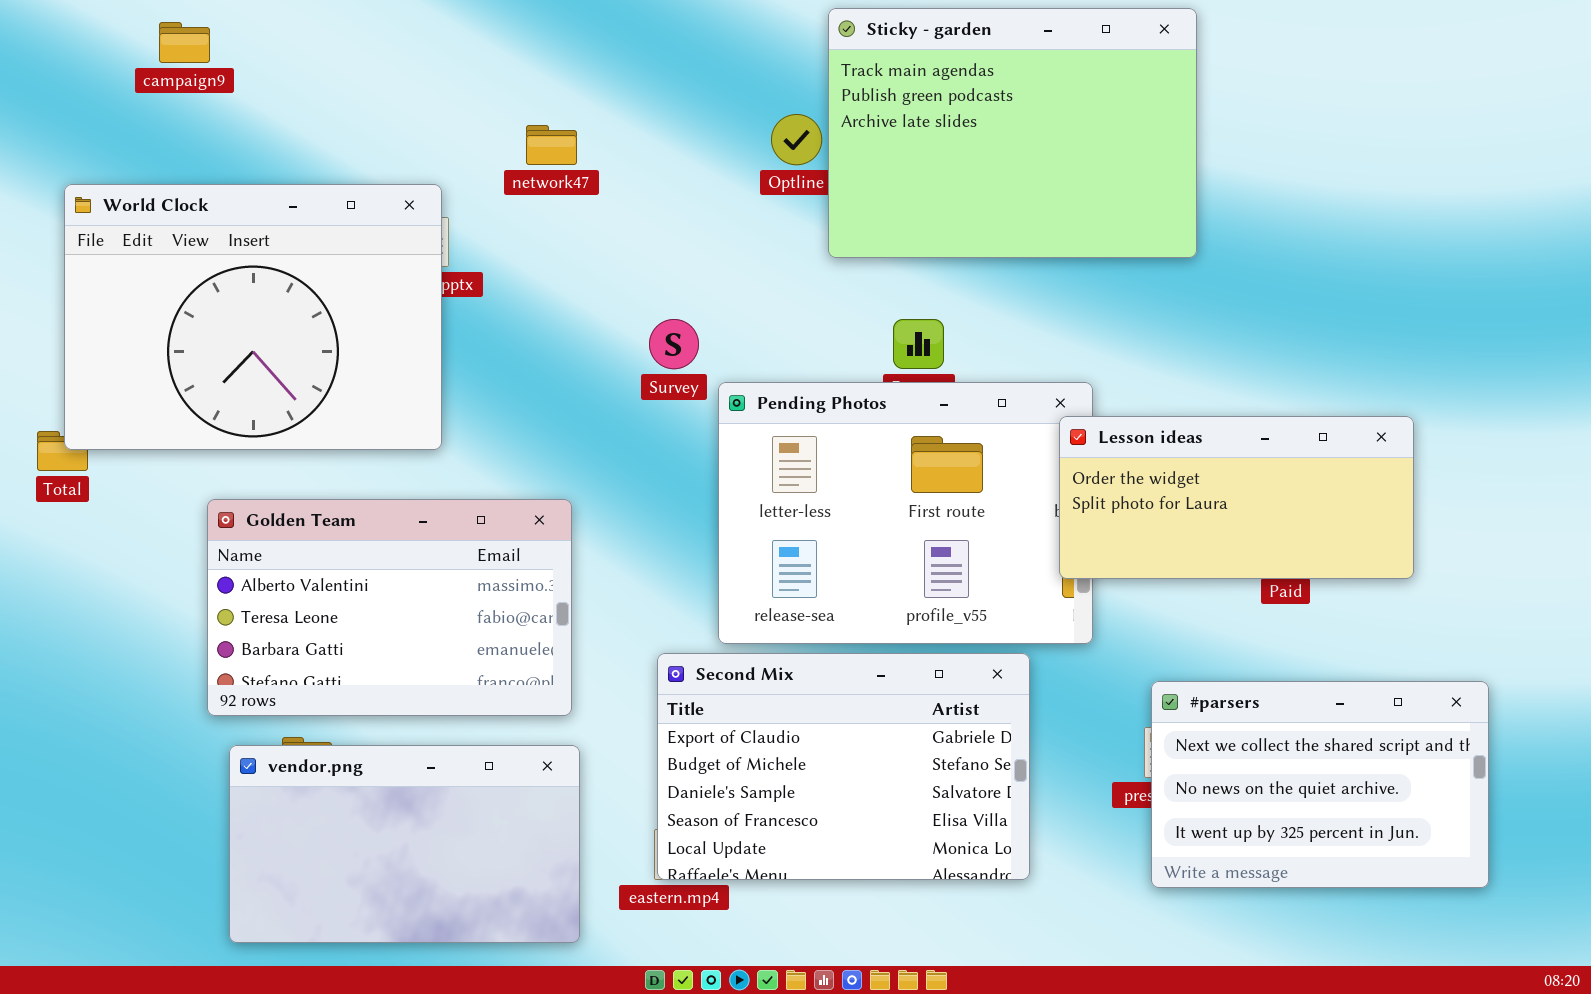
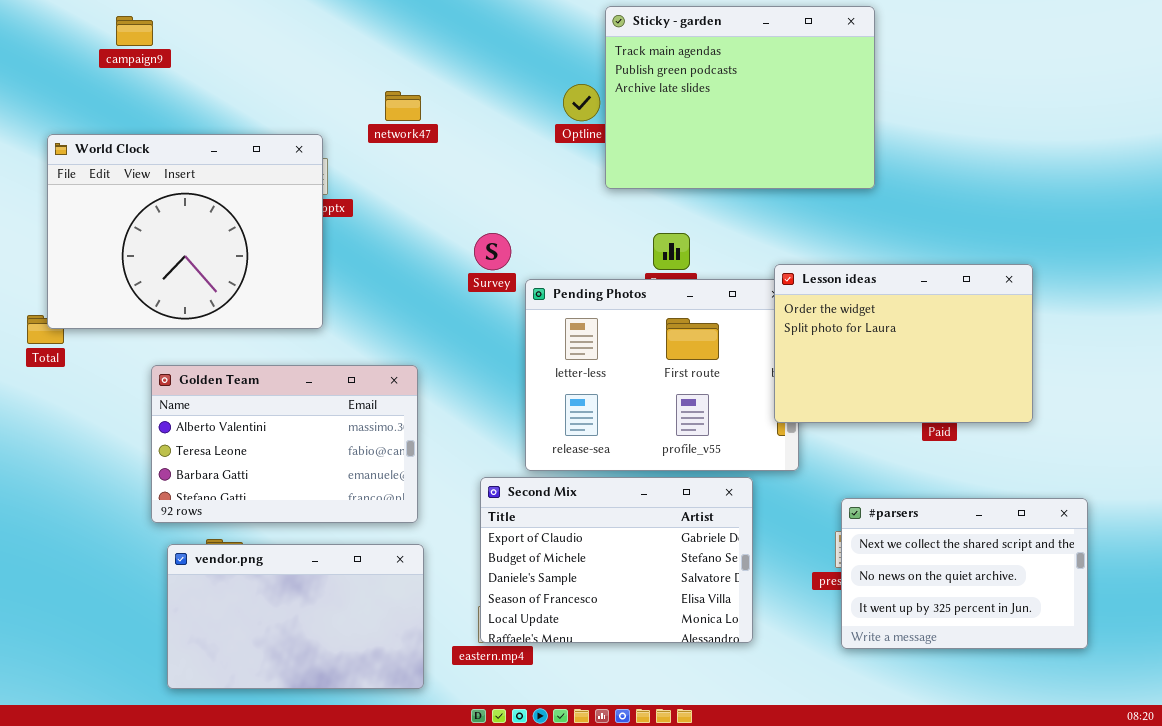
Lesson ideas: [1059,416,1414,579] -> [774,264,1033,423], resized

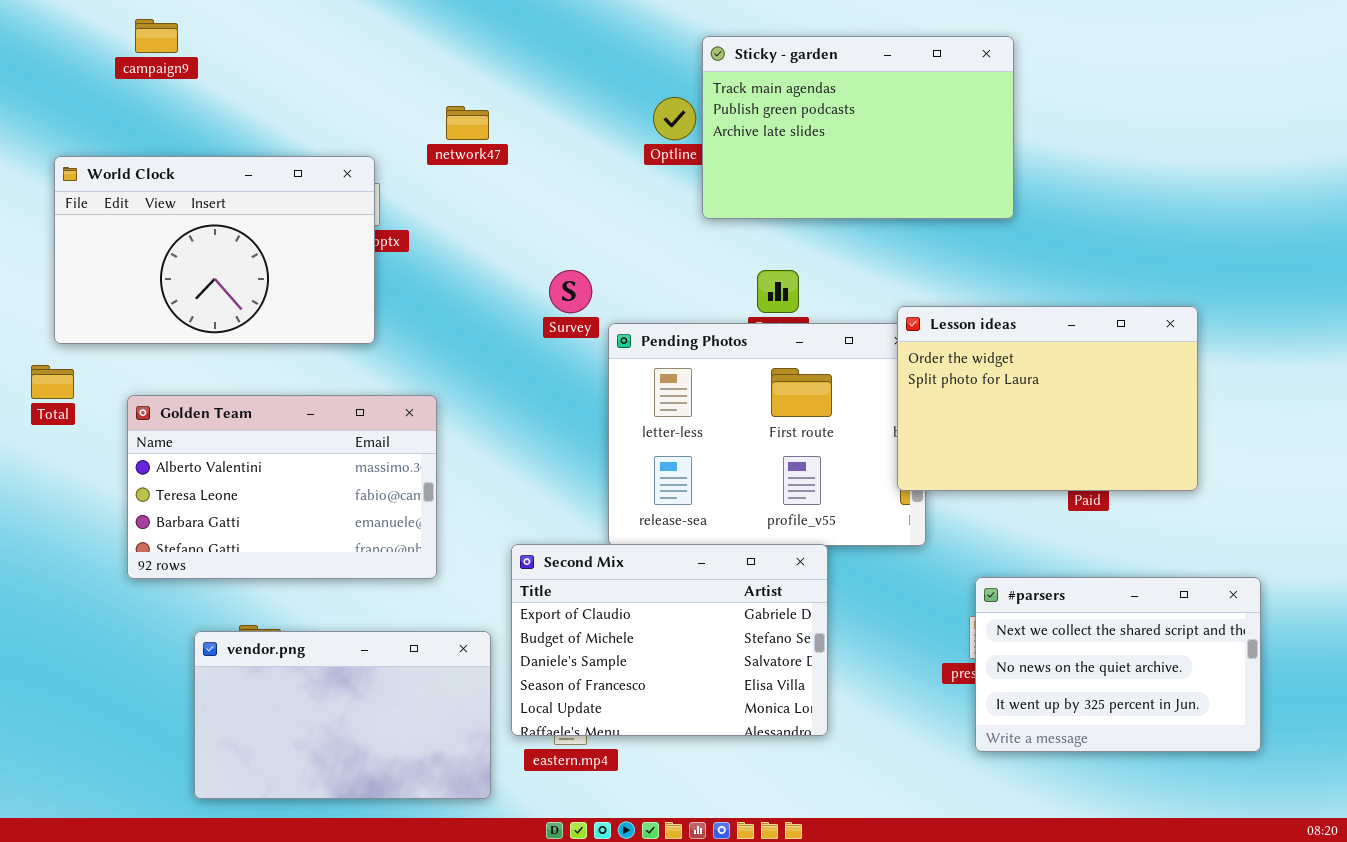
Sticky - garden: [605,6,875,189] -> [702,36,1014,219], resized
World Clock: [47,134,323,329] -> [54,156,375,344], resized
Golden Team: [151,365,418,523] -> [127,395,437,579], moved
Second Mix: [480,477,753,643] -> [511,544,828,736], moved

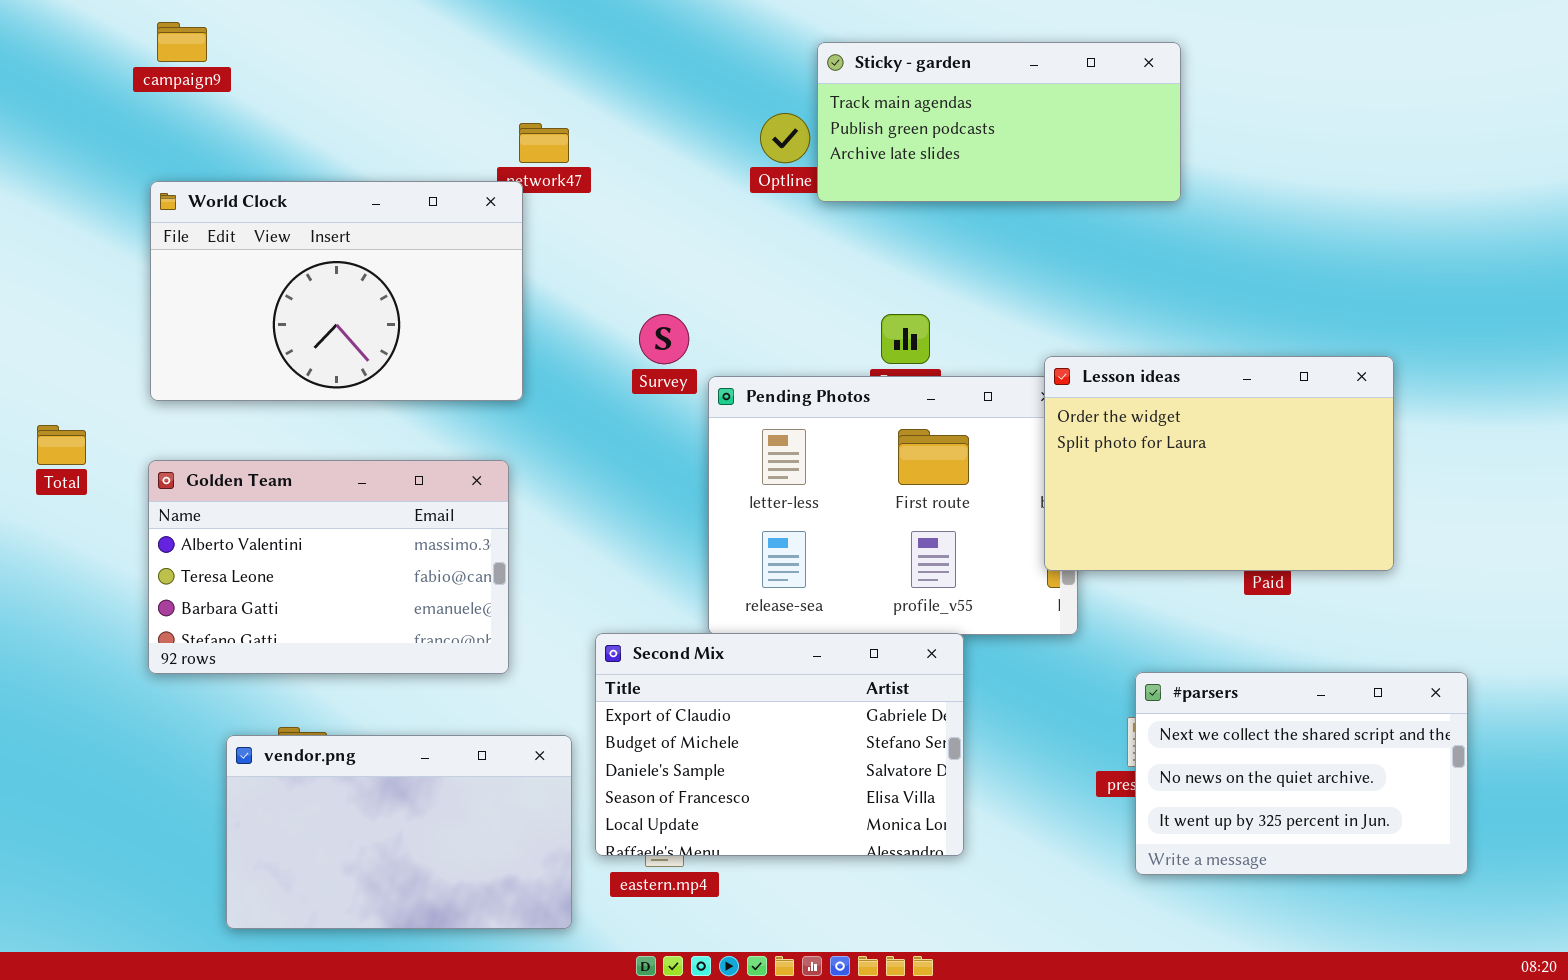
Sticky - garden: [702,36,1014,219] -> [817,42,1181,202], resized
World Clock: [54,156,375,344] -> [150,181,523,401], moved

